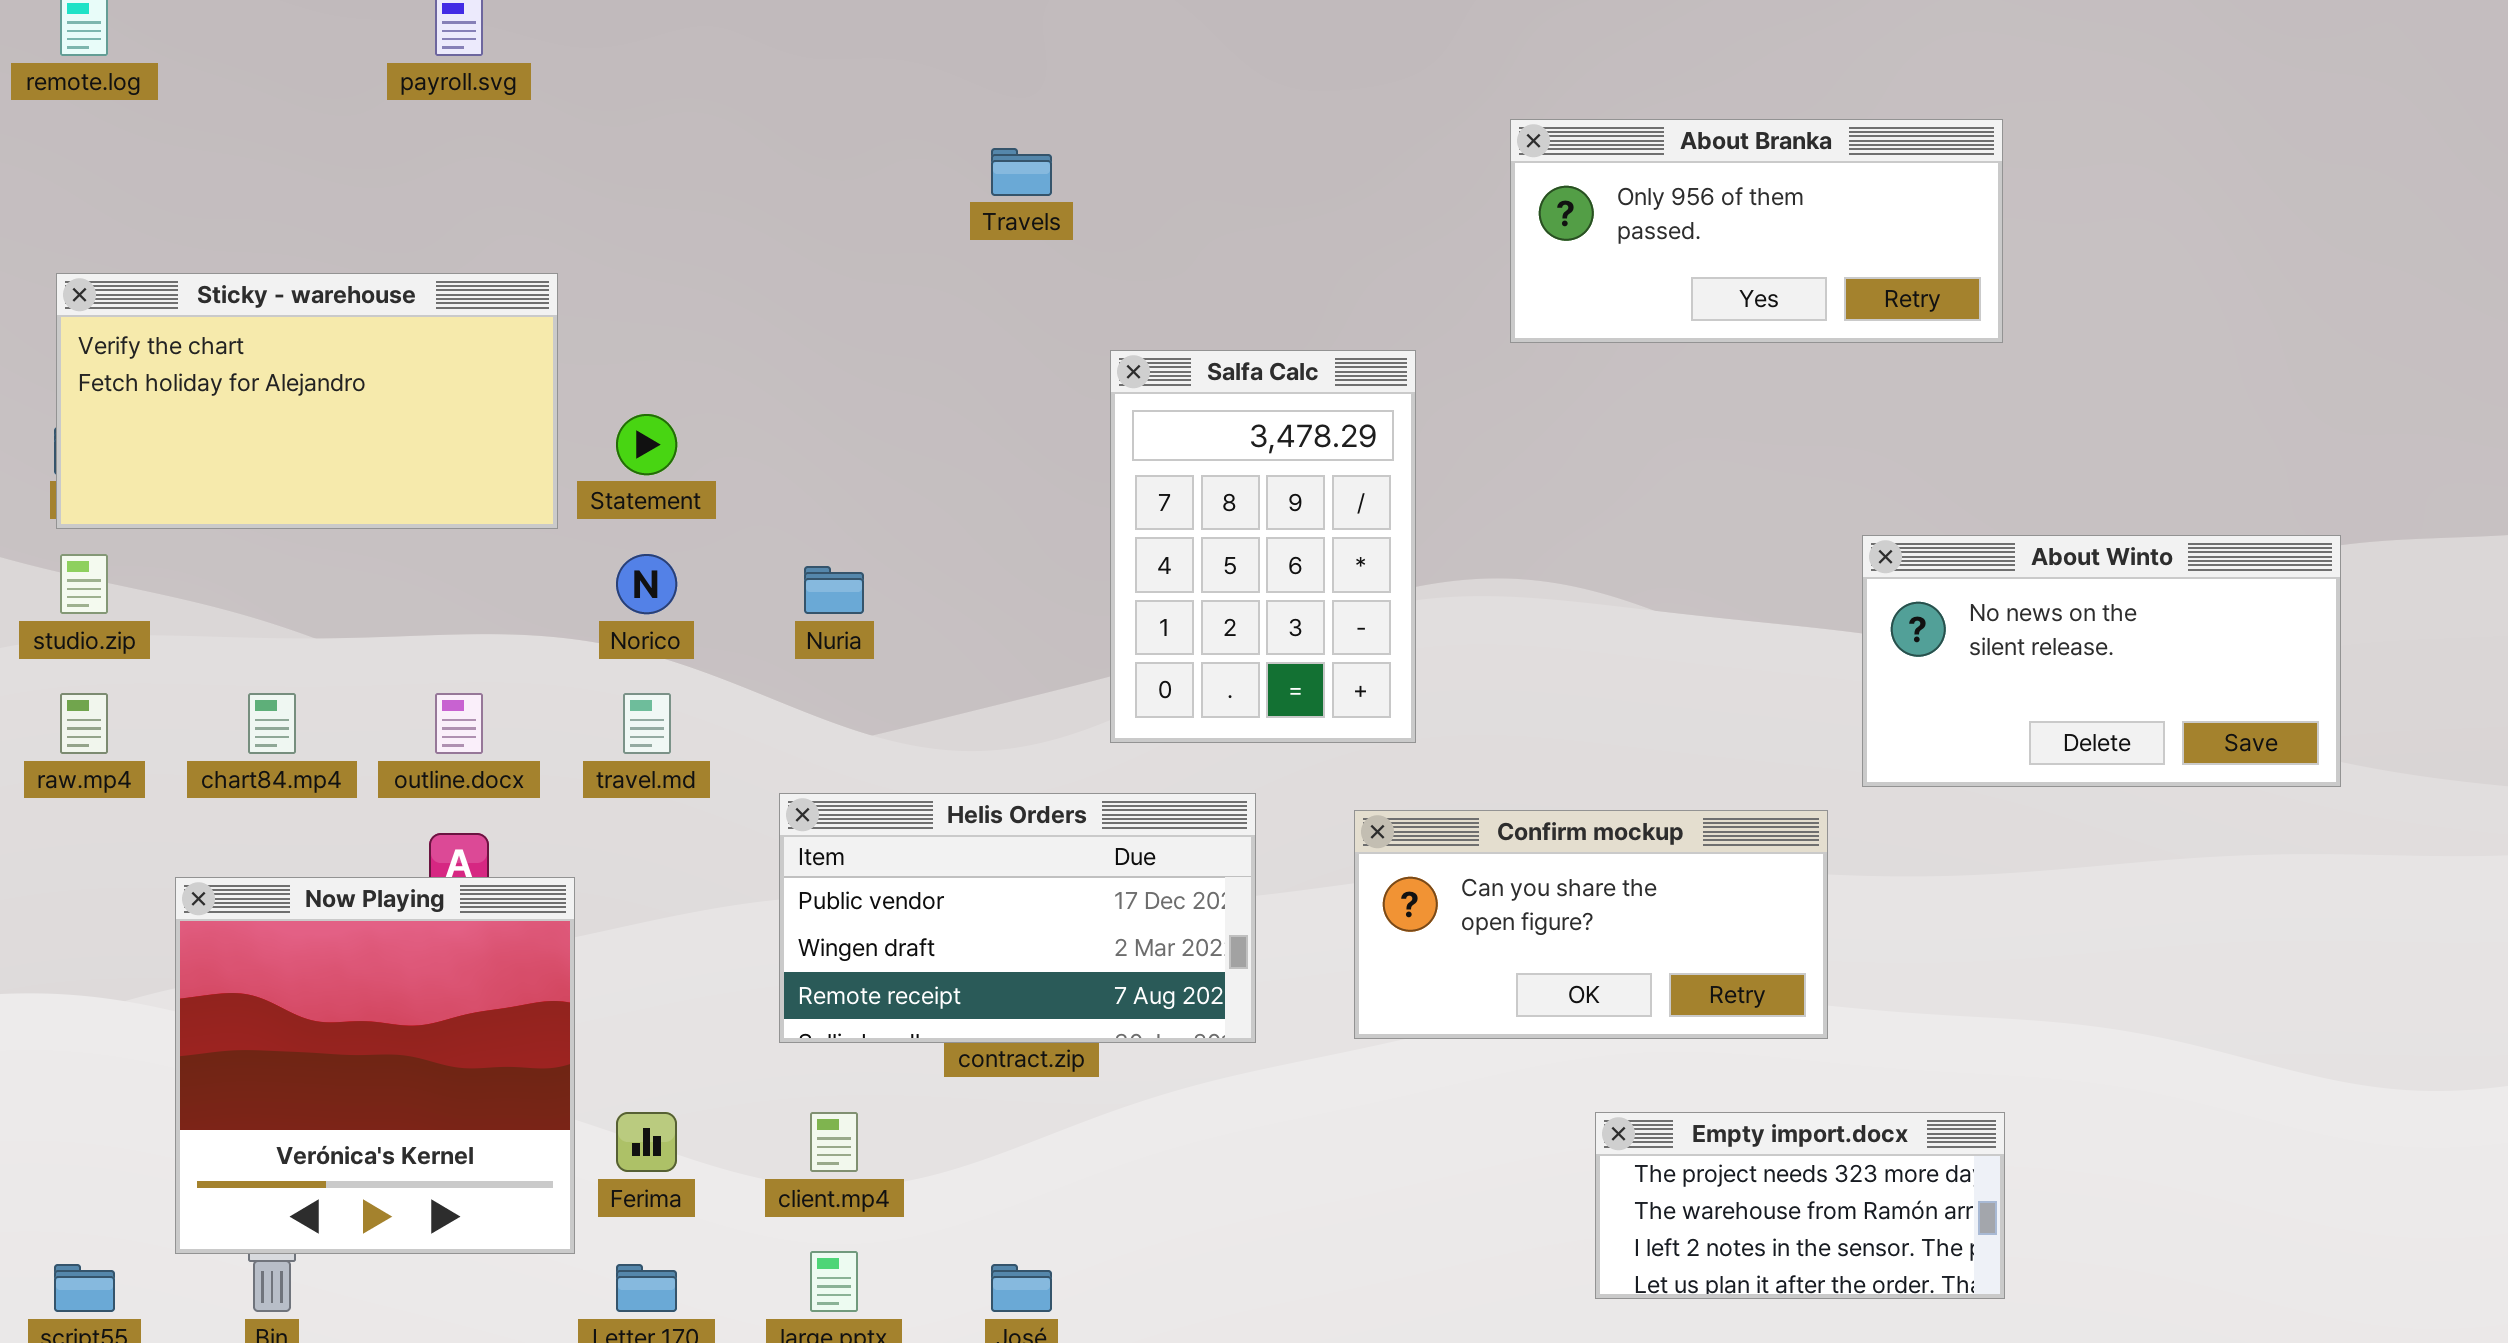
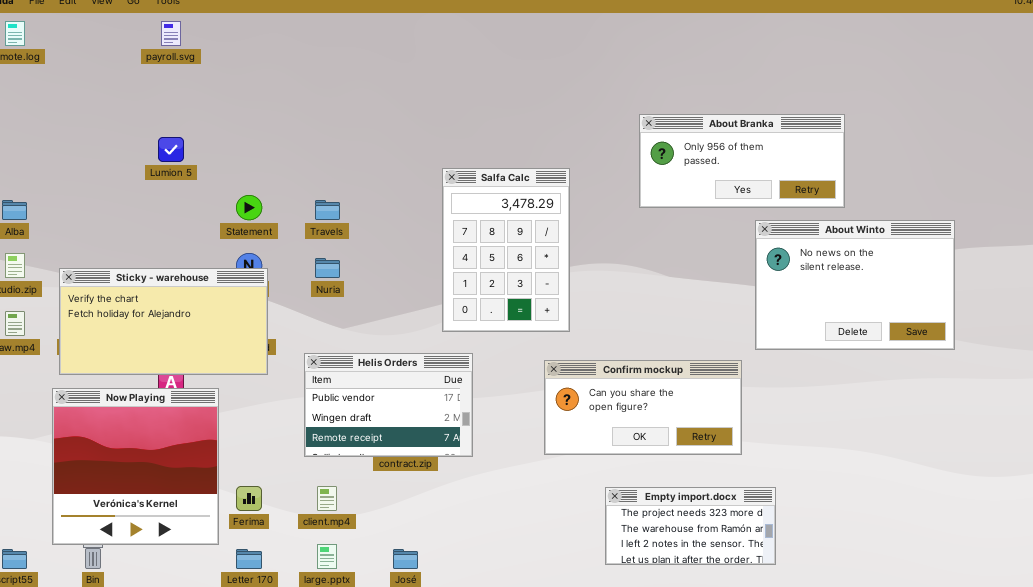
About Branka: [1510,119,2003,343] -> [639,114,845,208], moved
Travels: [991,148,1052,196] -> [315,200,340,220], moved
Sticky - warehouse: [56,273,558,529] -> [59,268,268,375], moved
About Winto: [1862,535,2341,787] -> [755,220,955,350], resized
Helis Orders: [779,793,1256,1043] -> [304,353,473,457], resized
Empty import.docx: [1595,1112,2005,1299] -> [605,487,776,565], moved

